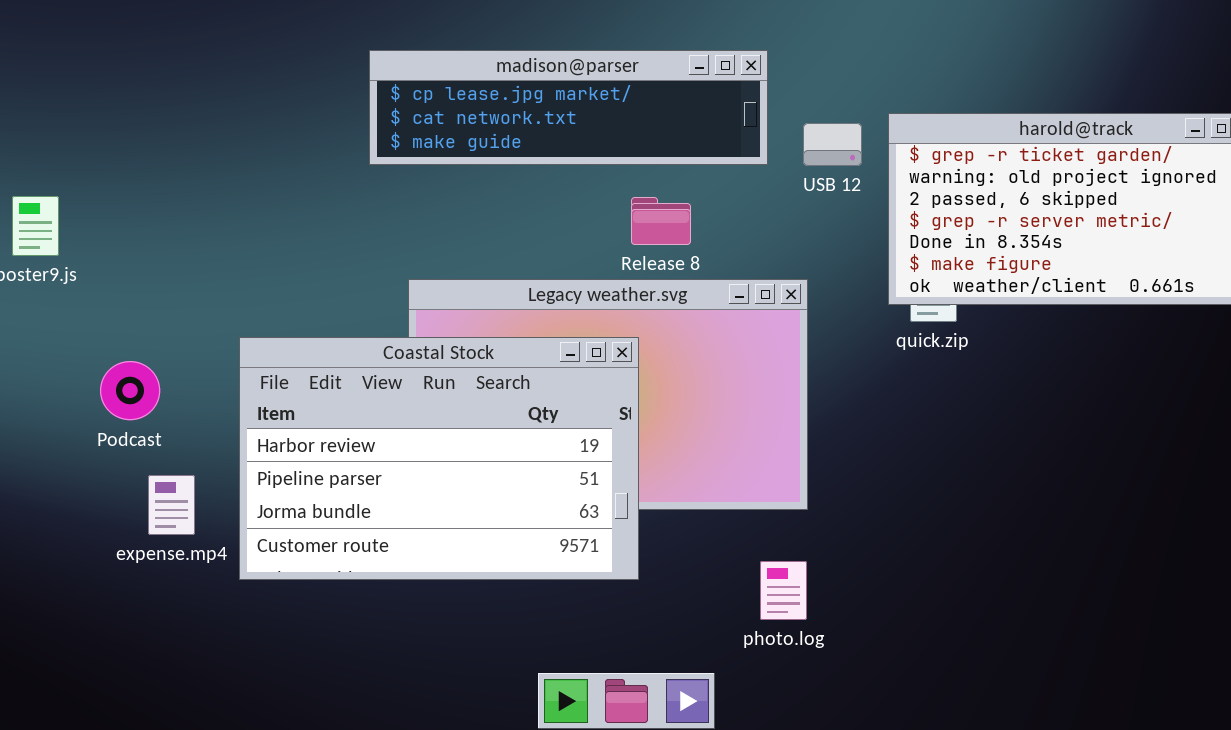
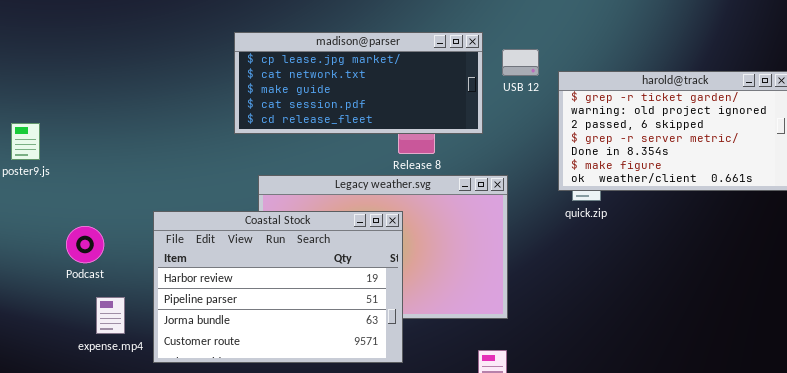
madison@parser: [369,50,768,165] -> [234,32,483,134], resized
USB 12: [803,123,862,166] -> [502,49,539,76], moved

